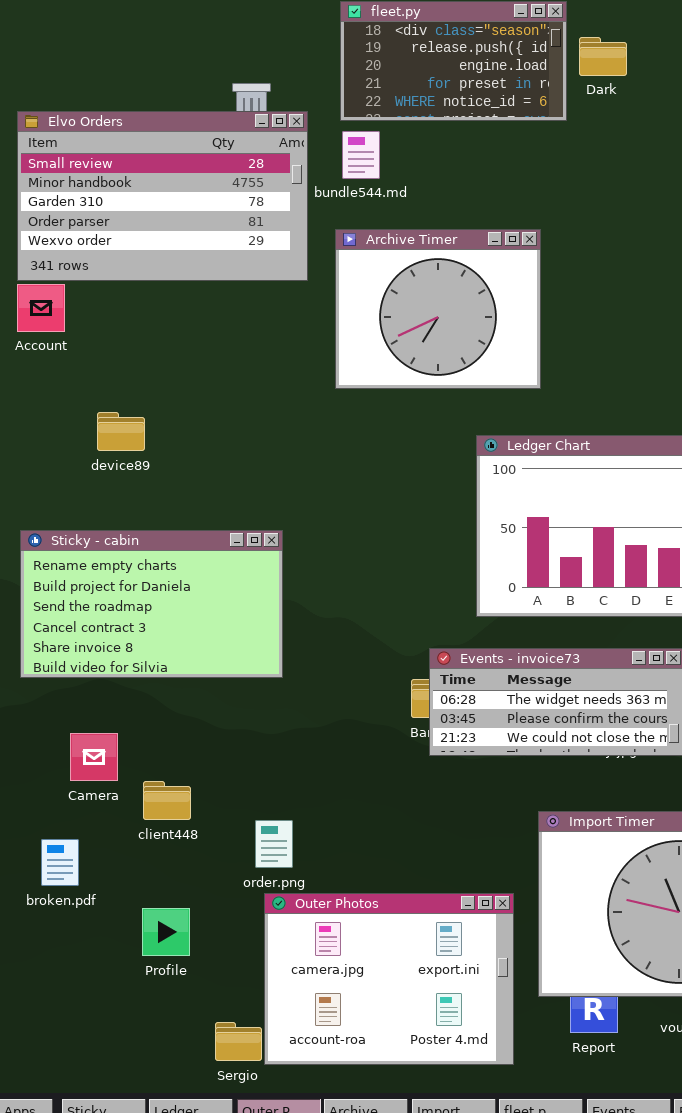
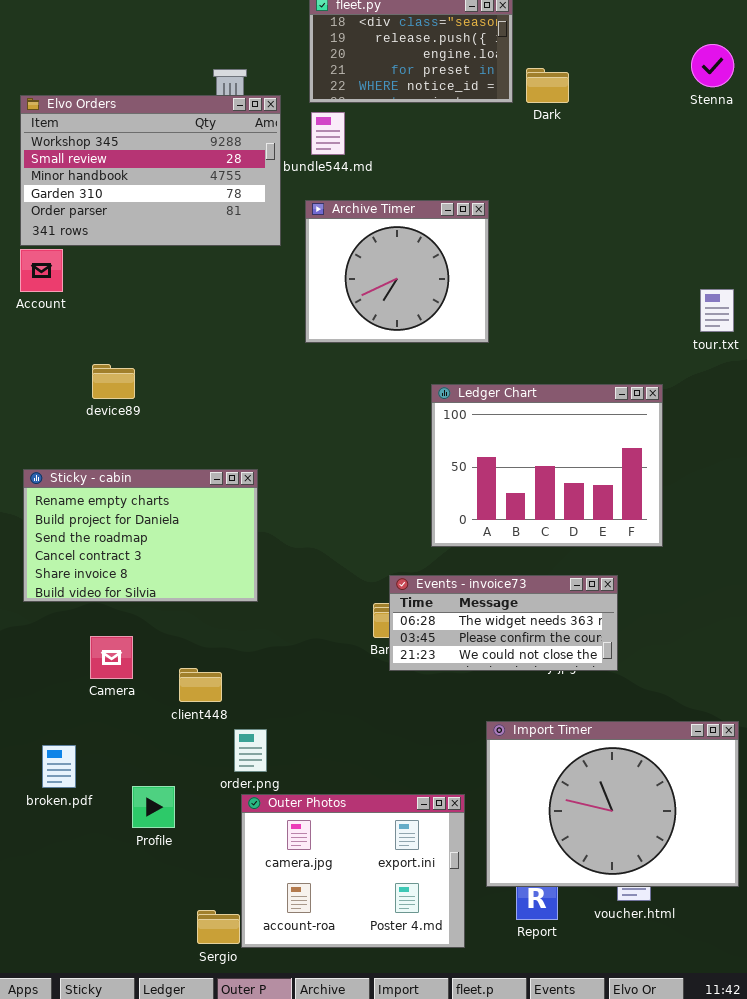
Dark: [579,37,627,76] -> [526,68,569,103], moved
Elvo Orders: [17,111,308,281] -> [20,95,281,246], scrolled up 1 row
Camera: [70,733,118,781] -> [90,636,133,679], moved
client448: [143,781,191,820] -> [179,668,222,702], moved
Profile: [142,908,190,956] -> [132,786,175,828], moved

